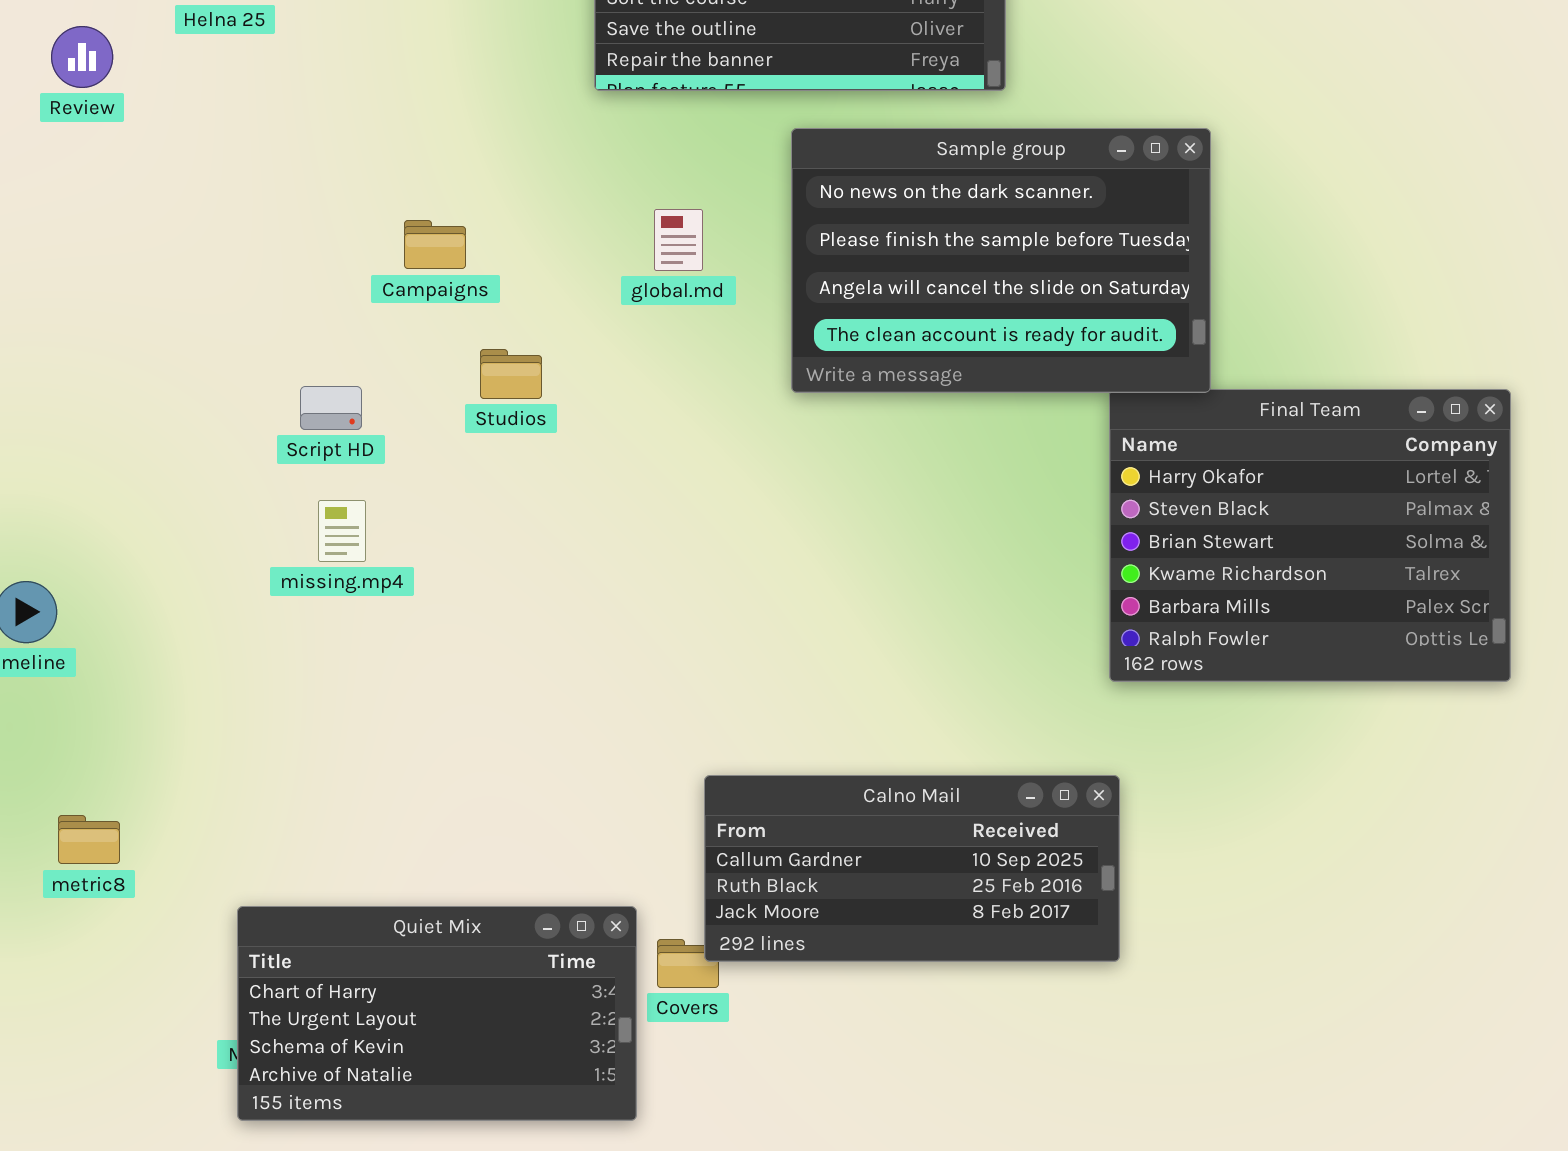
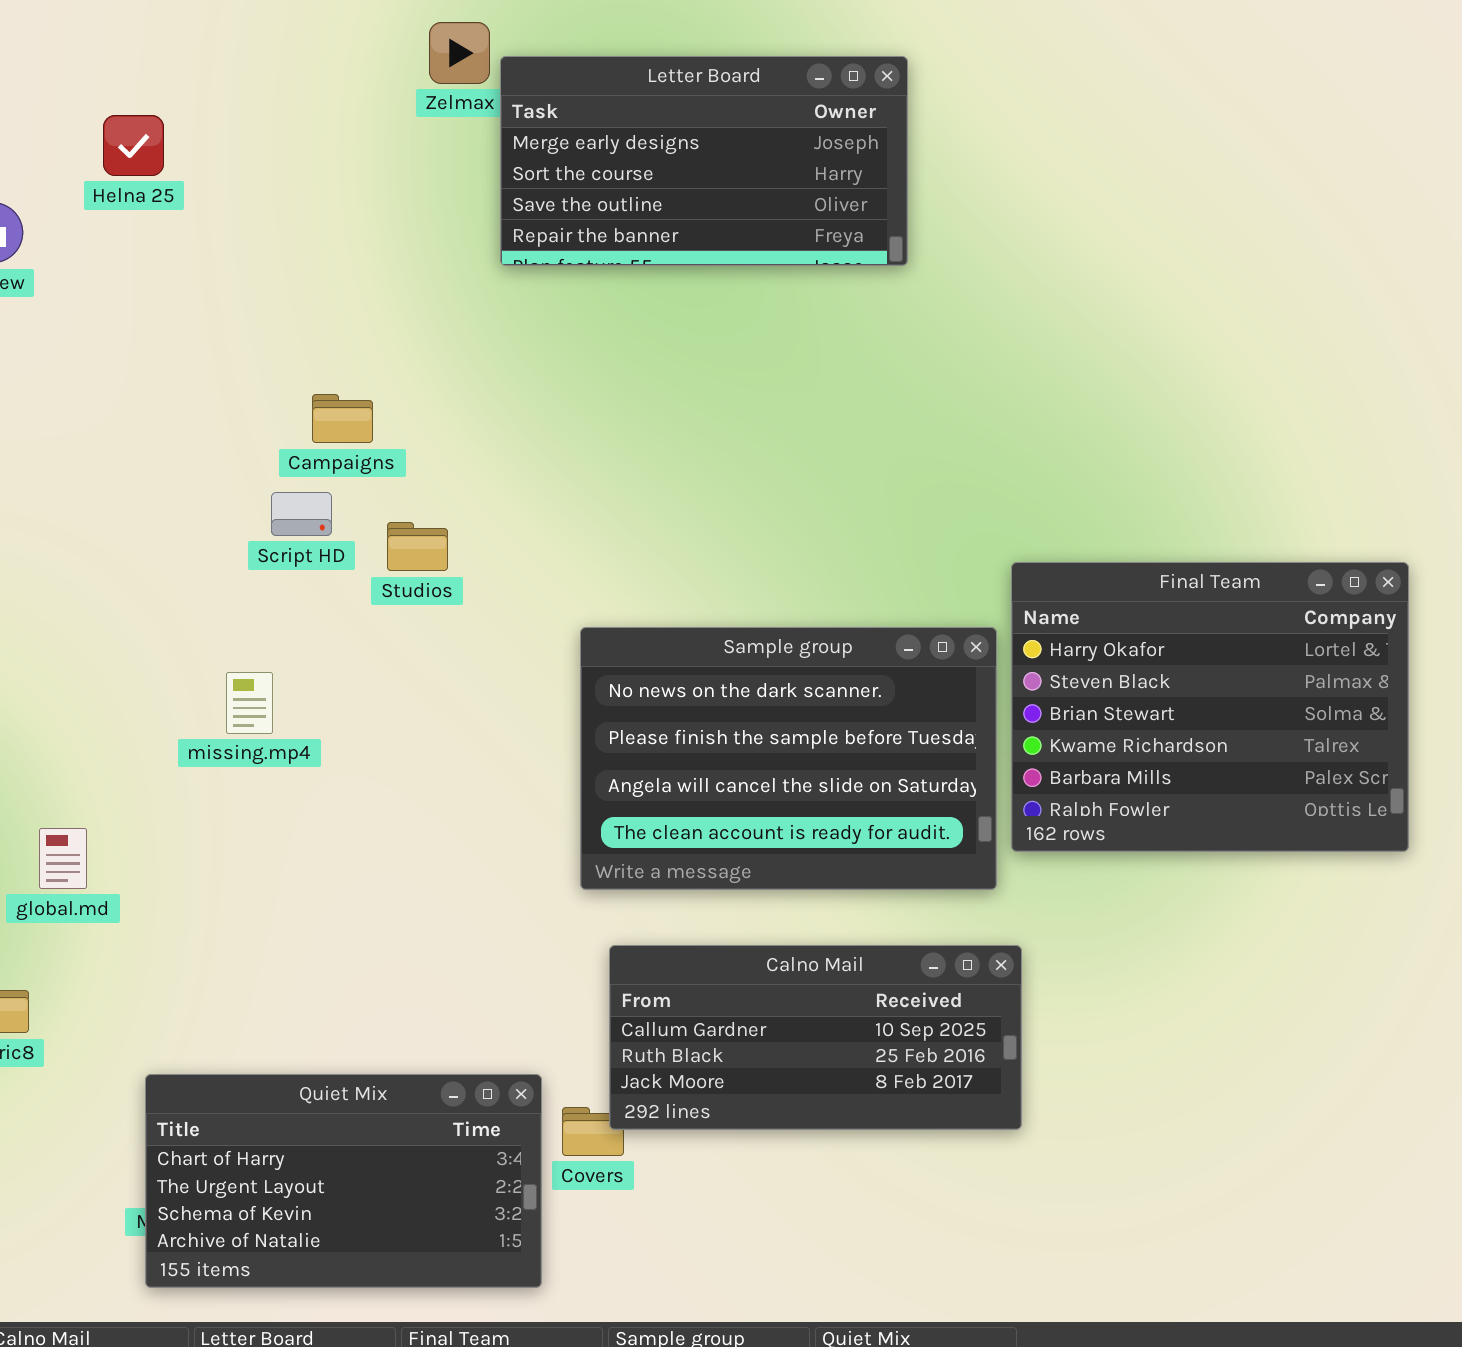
Sample group: [791,128,1211,393] -> [580,627,997,890], moved
global.md: [654,209,703,271] -> [39,828,87,889], moved
Script HD: [300,386,362,430] -> [271,492,332,536], moved

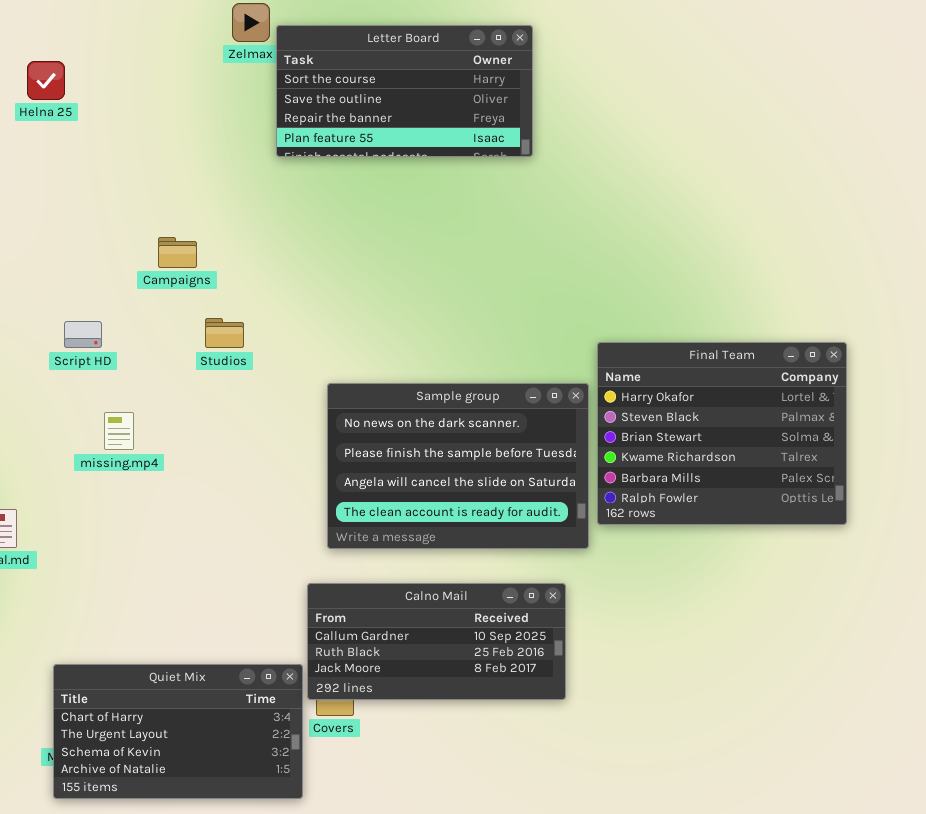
Letter Board: [500,56,908,266] -> [276,25,533,157], scrolled down 1 row
Script HD: [271,492,332,536] -> [64,321,102,348], moved
Calno Mail: [609,945,1022,1130] -> [307,583,566,700], moved

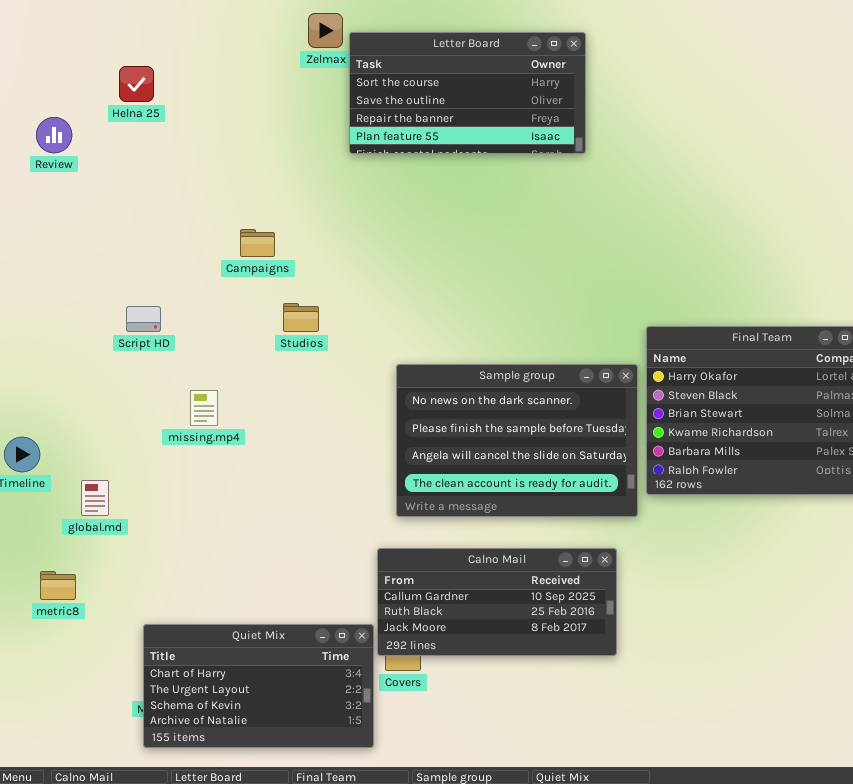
Script HD: [64,321,102,348] -> [126,306,161,332], moved

